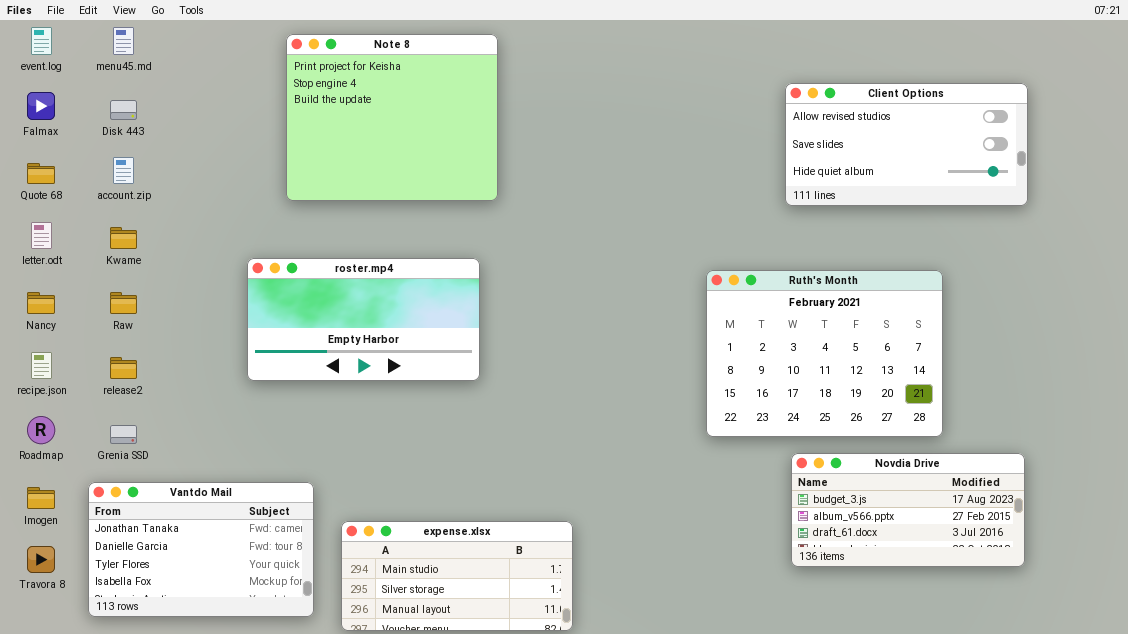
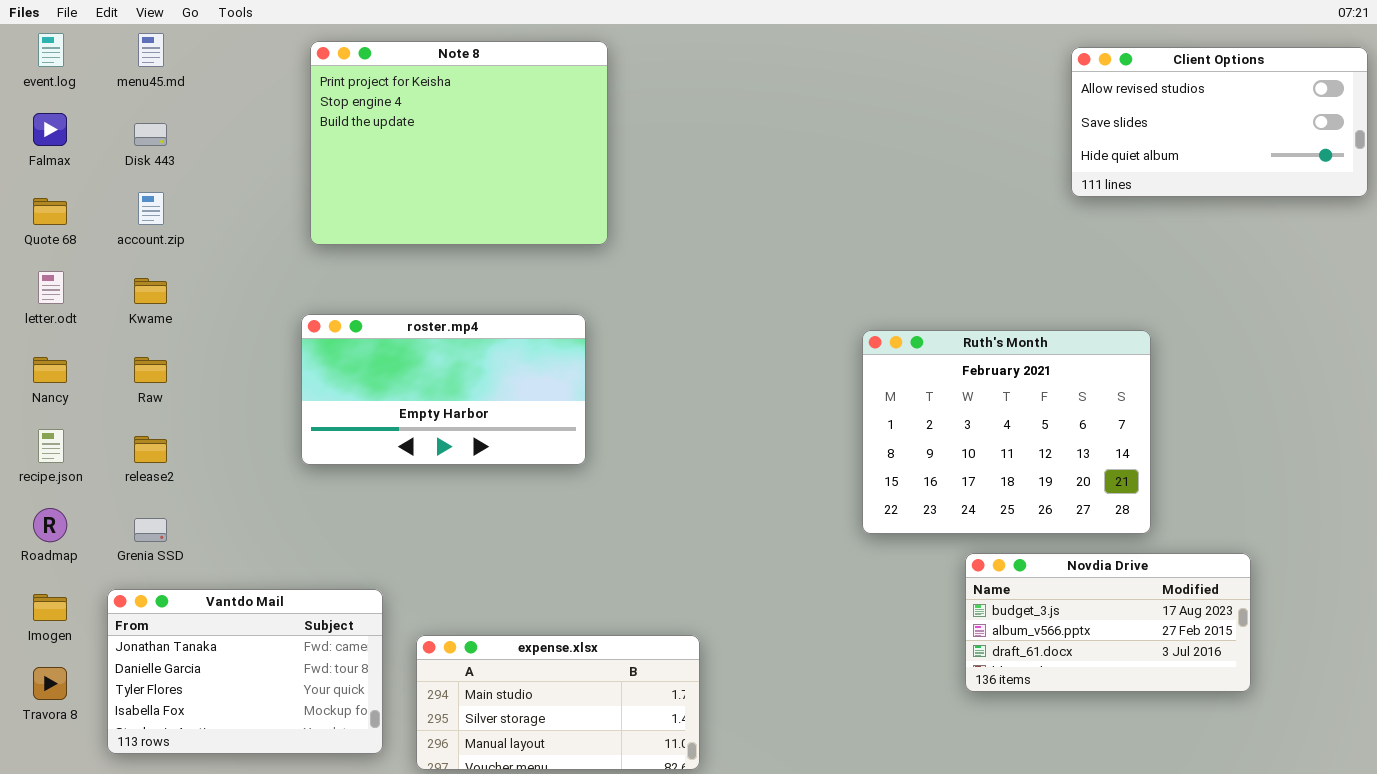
Note 8: [286,34,498,201] -> [310,41,608,245], resized
Client Options: [785,83,1028,206] -> [1071,47,1368,197], moved

